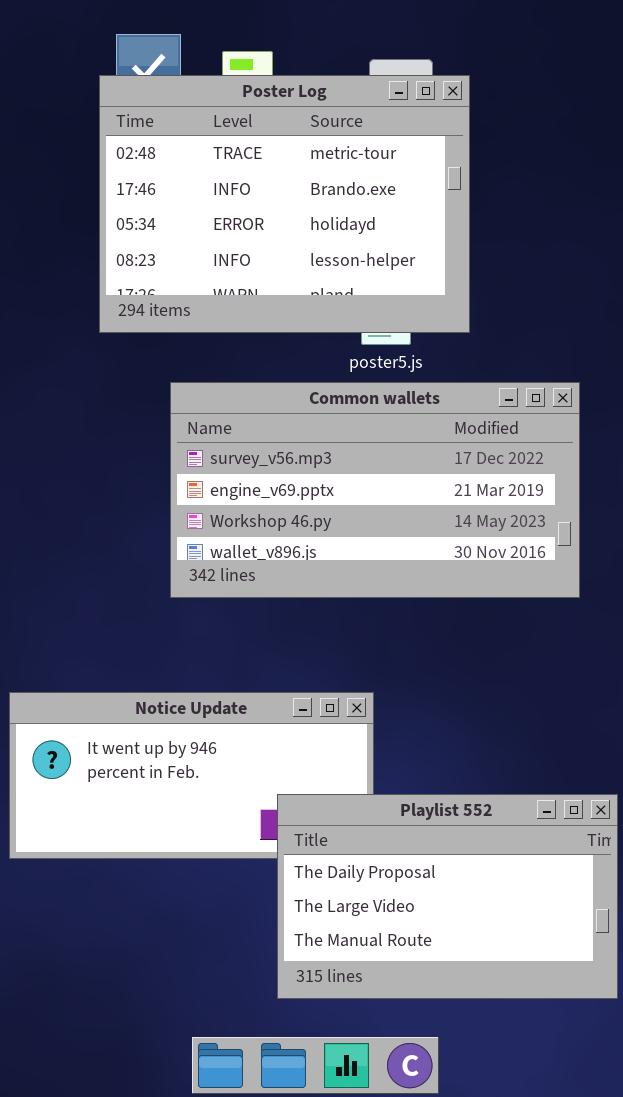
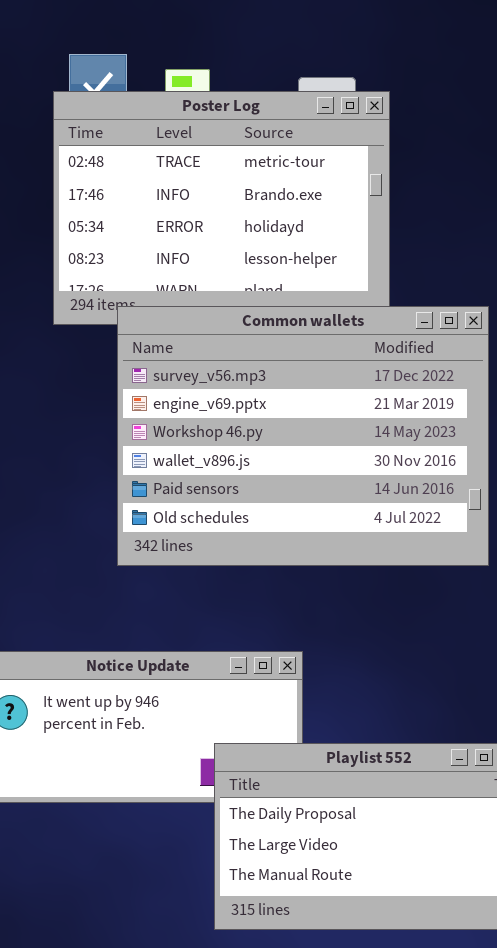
Common wallets: [170,382,580,598] -> [117,306,489,566], resized

